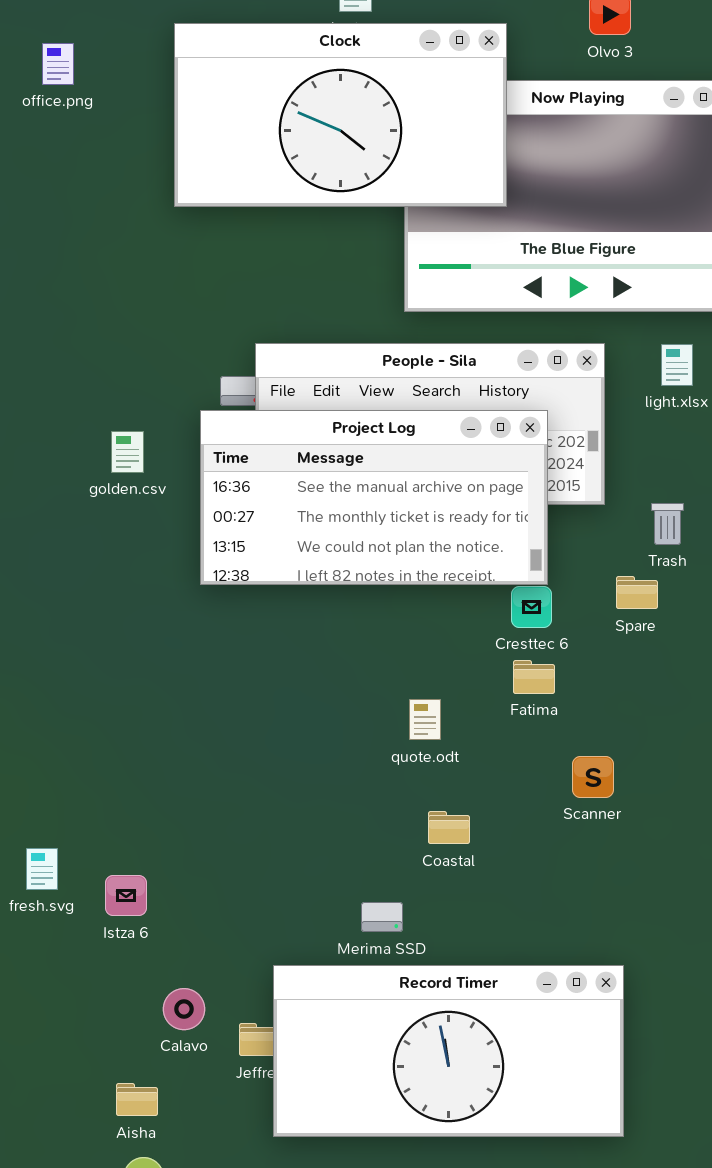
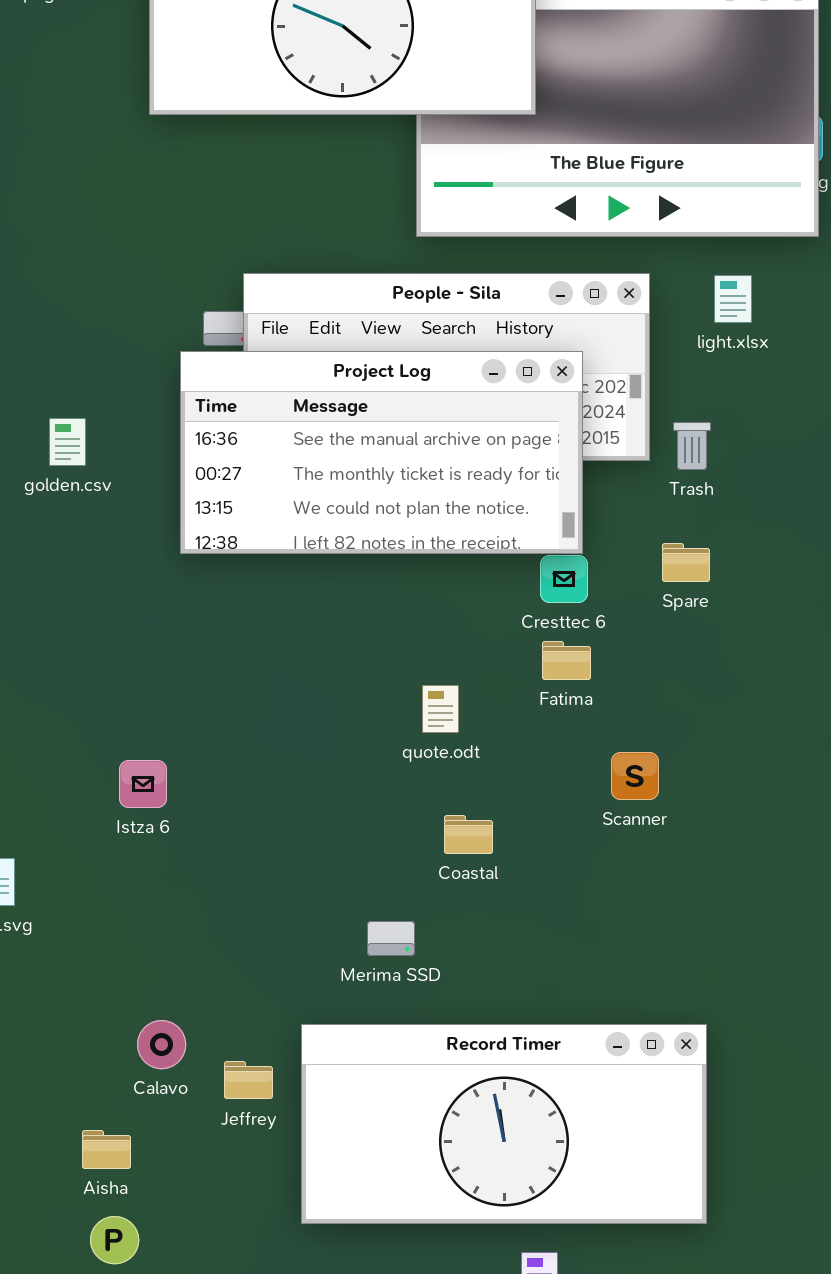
golden.csv: [111,431,144,473] -> [49,418,86,466], moved
Trash: [651,503,684,545] -> [673,422,711,470], moved
Istza 6: [105,875,147,916] -> [119,760,167,808], moved
Record Timer: [273,965,624,1137] -> [301,1024,707,1224], moved

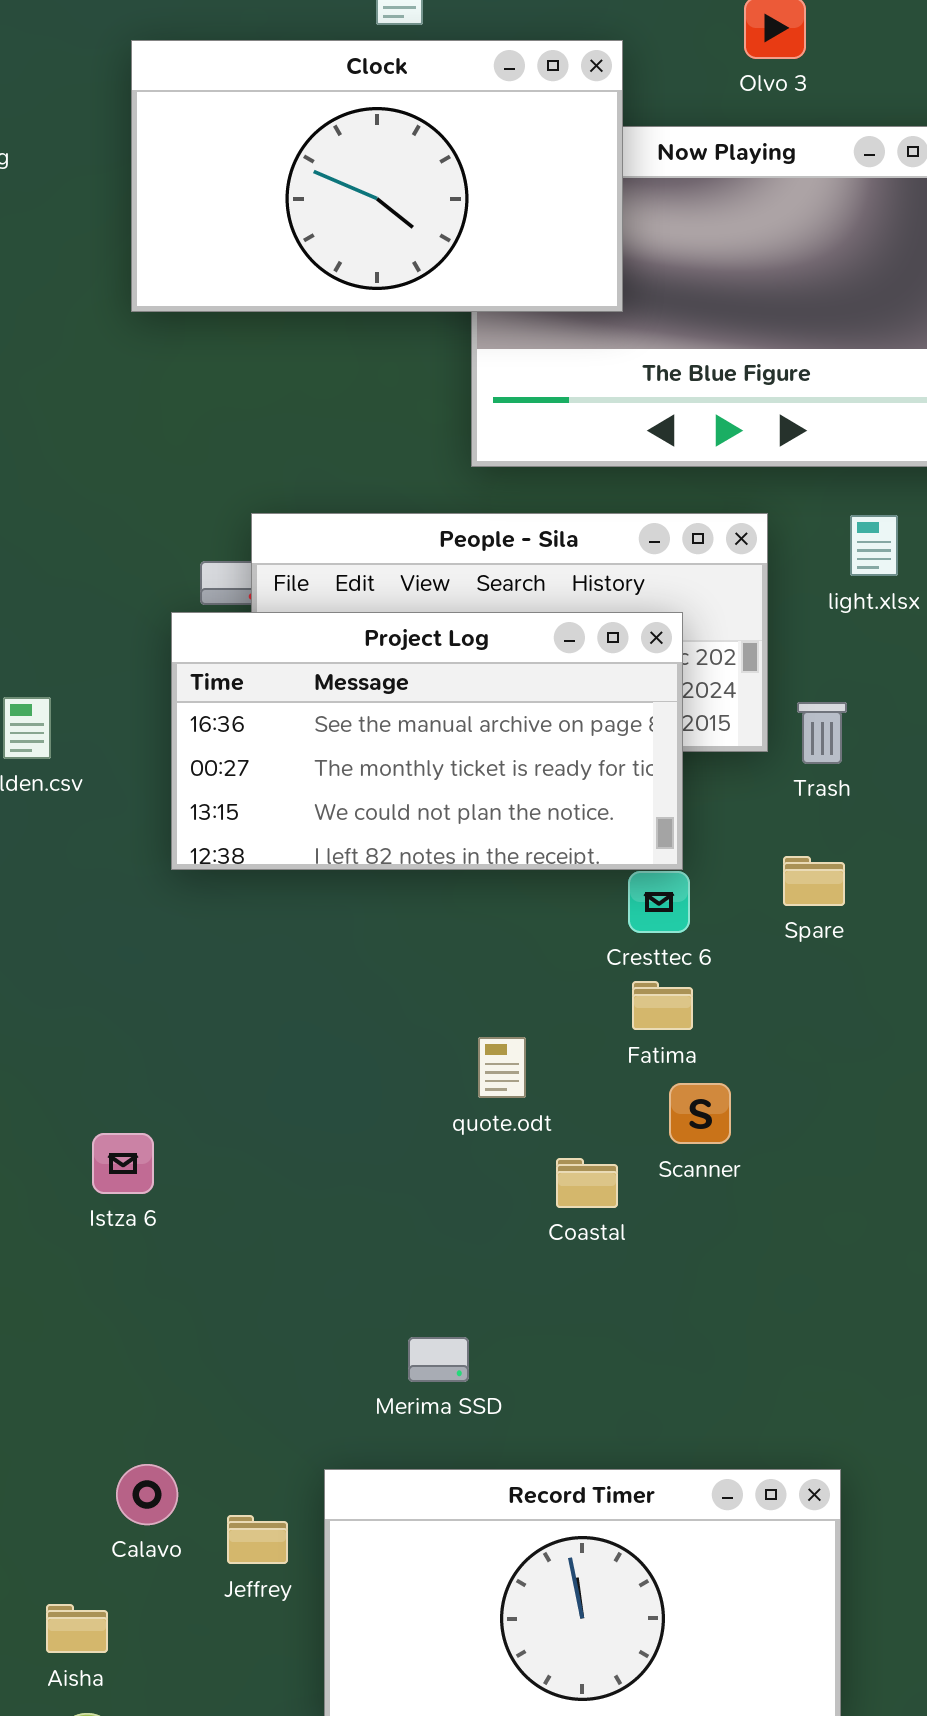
Scanner: [611,752,659,800] -> [669,1083,731,1144], moved
Coastal: [444,815,493,854] -> [556,1158,618,1208], moved

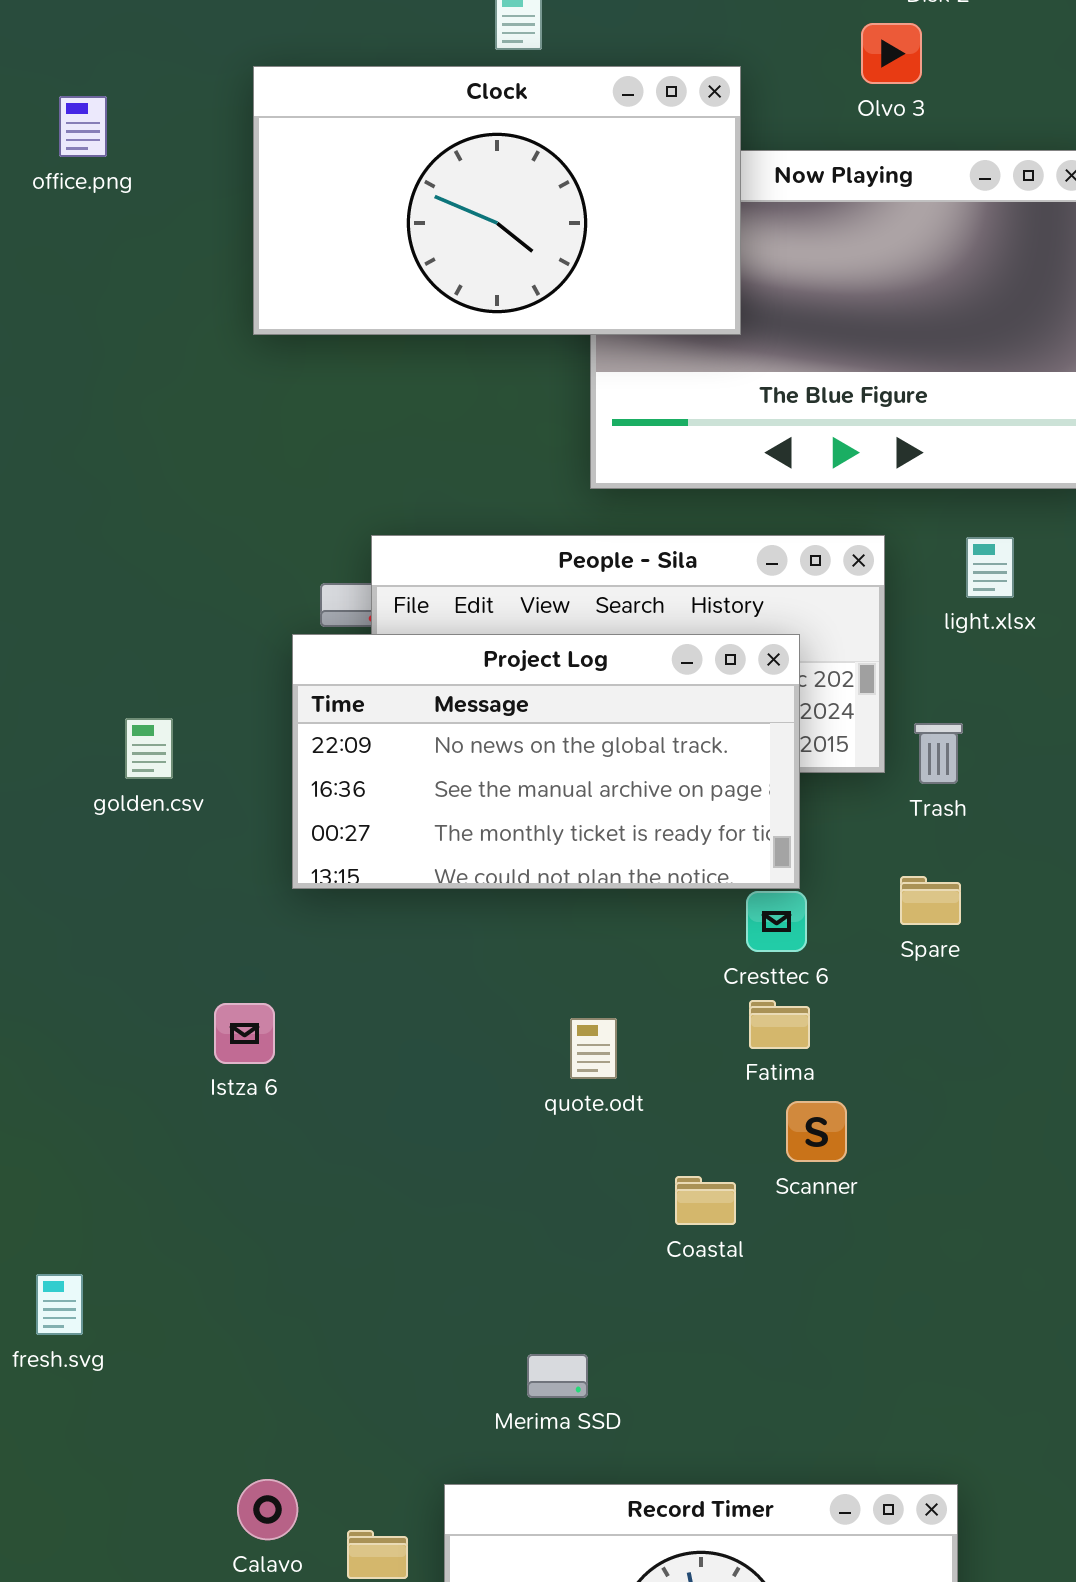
Project Log: [171,612,683,870] -> [292,634,800,889], scrolled up 1 row
quote.odt: [478,1037,526,1098] -> [570,1018,617,1079], moved
Istza 6: [92,1133,154,1194] -> [214,1003,275,1064], moved

